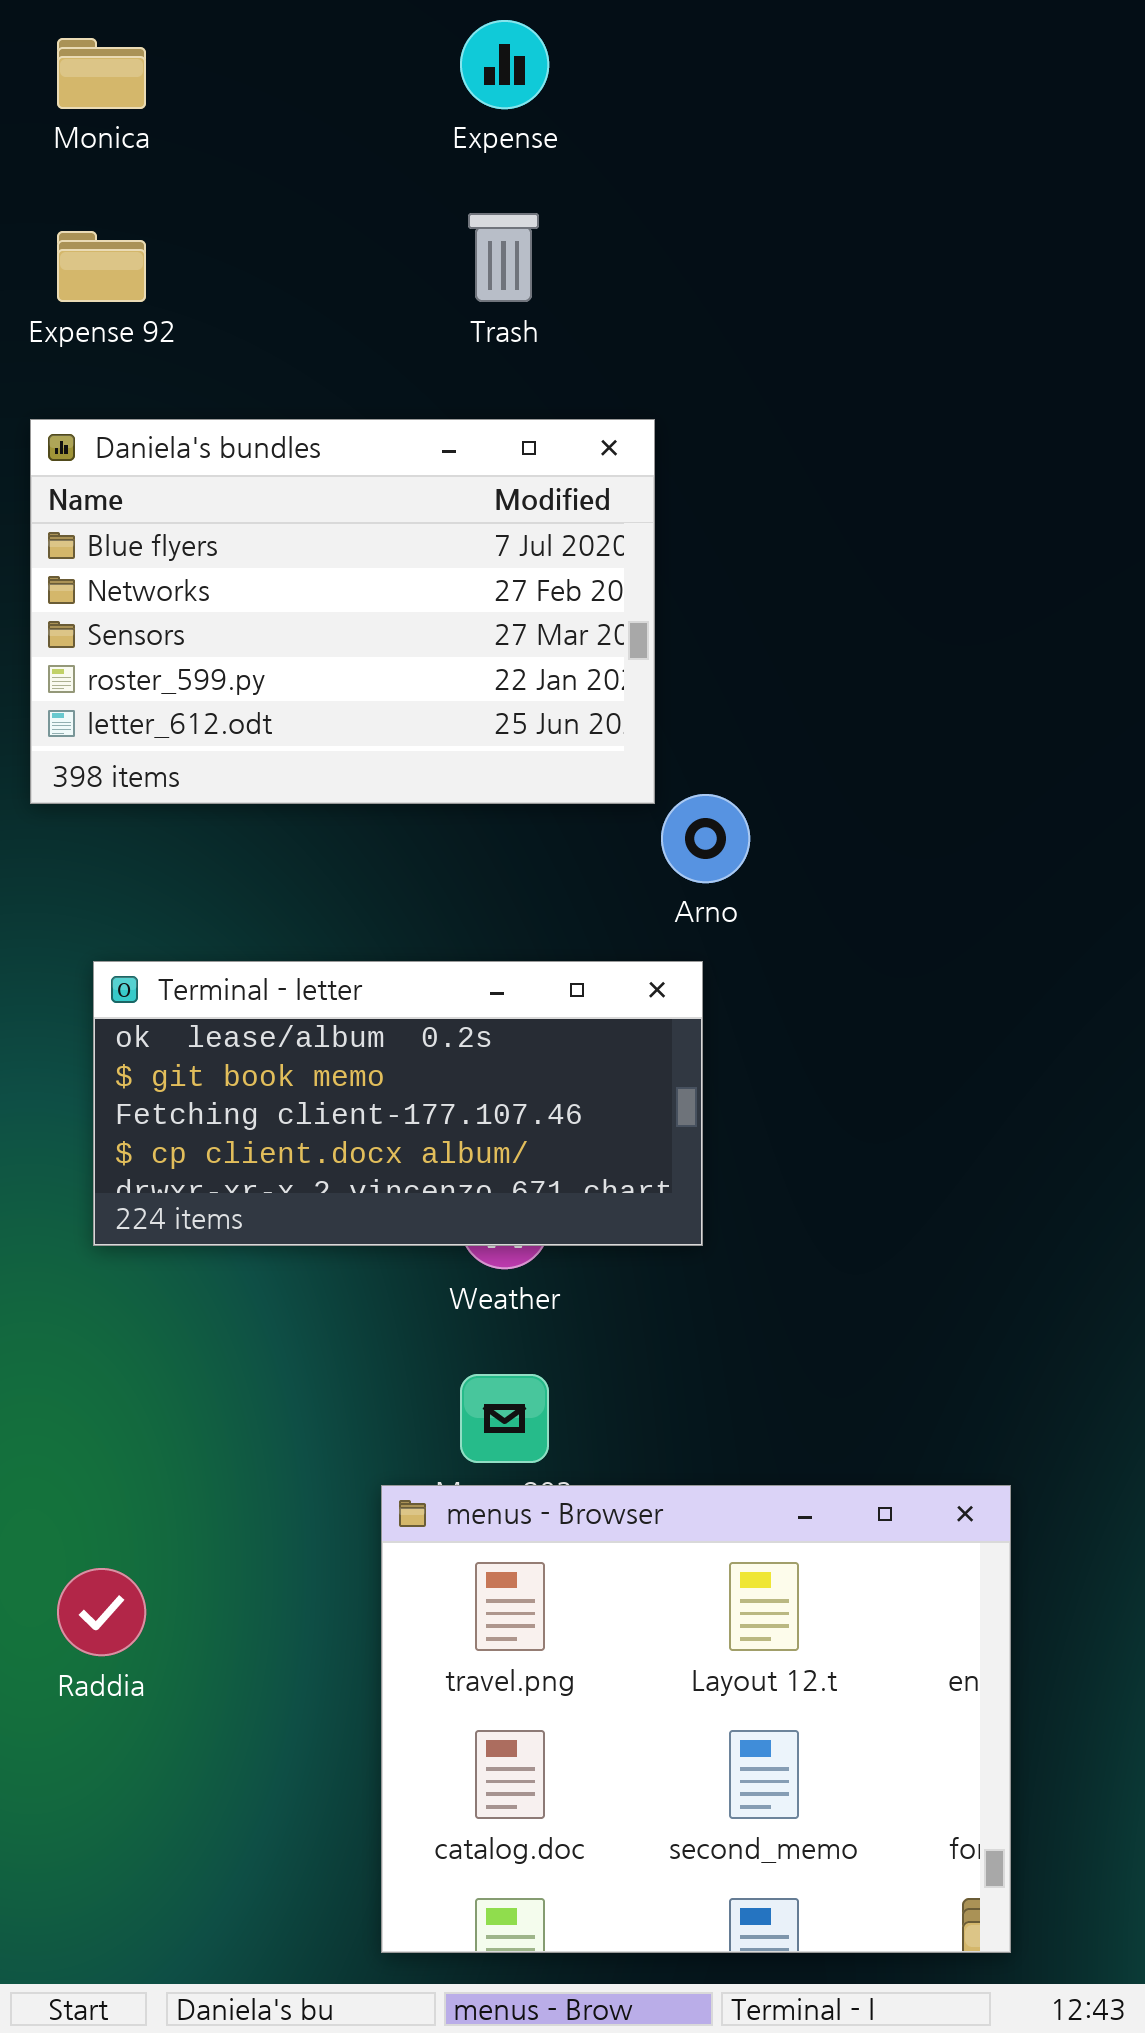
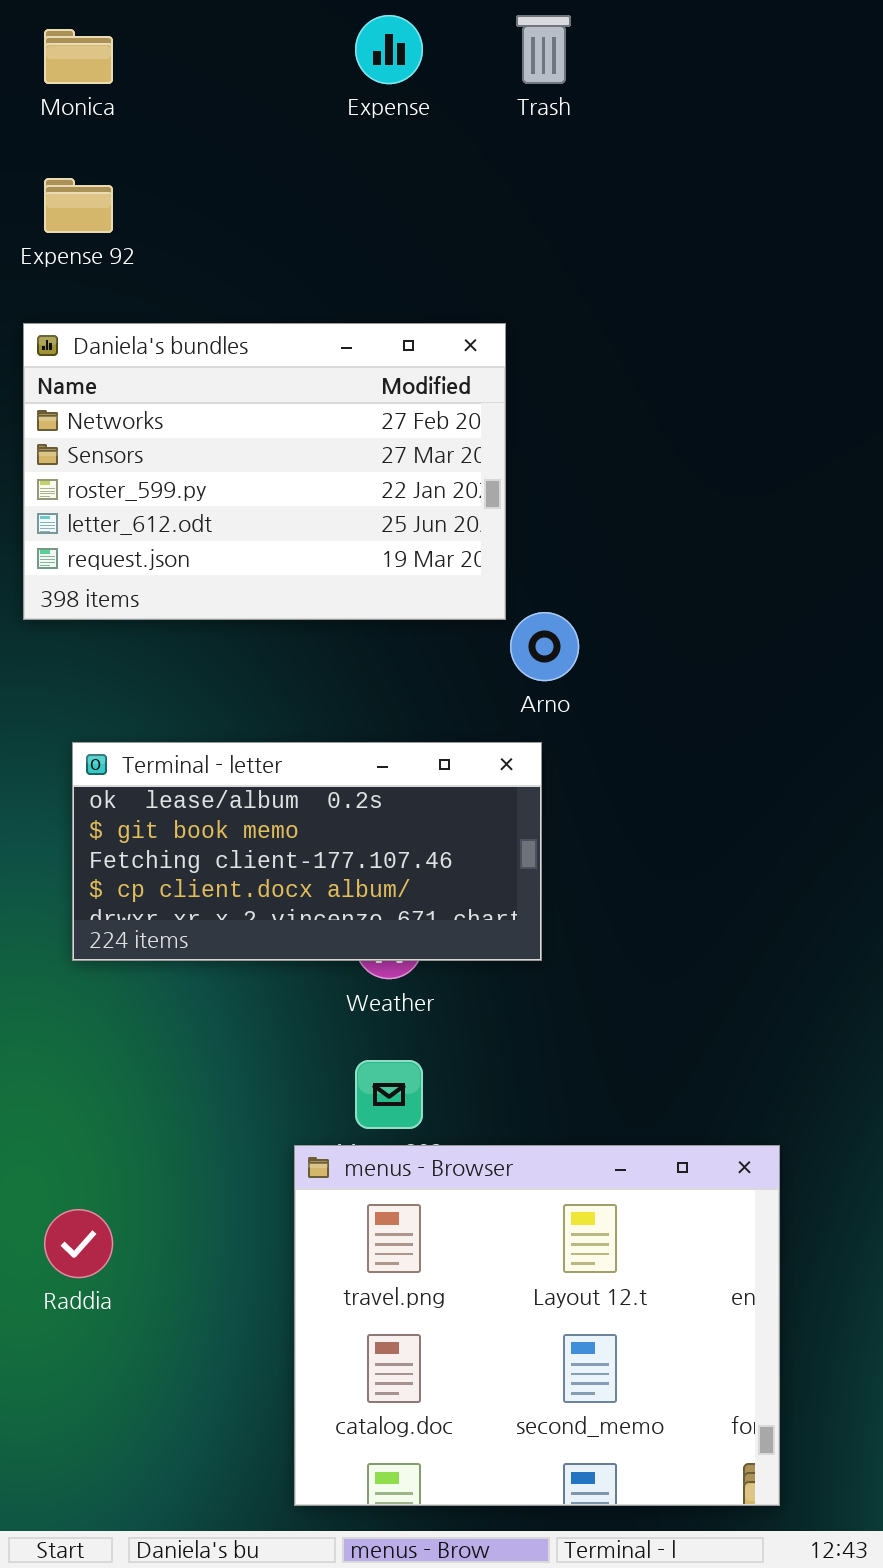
Trash: [468,213,539,302] -> [516,15,571,84], moved
Daniela's bundles: [30,419,655,804] -> [23,323,506,620], scrolled down 1 row

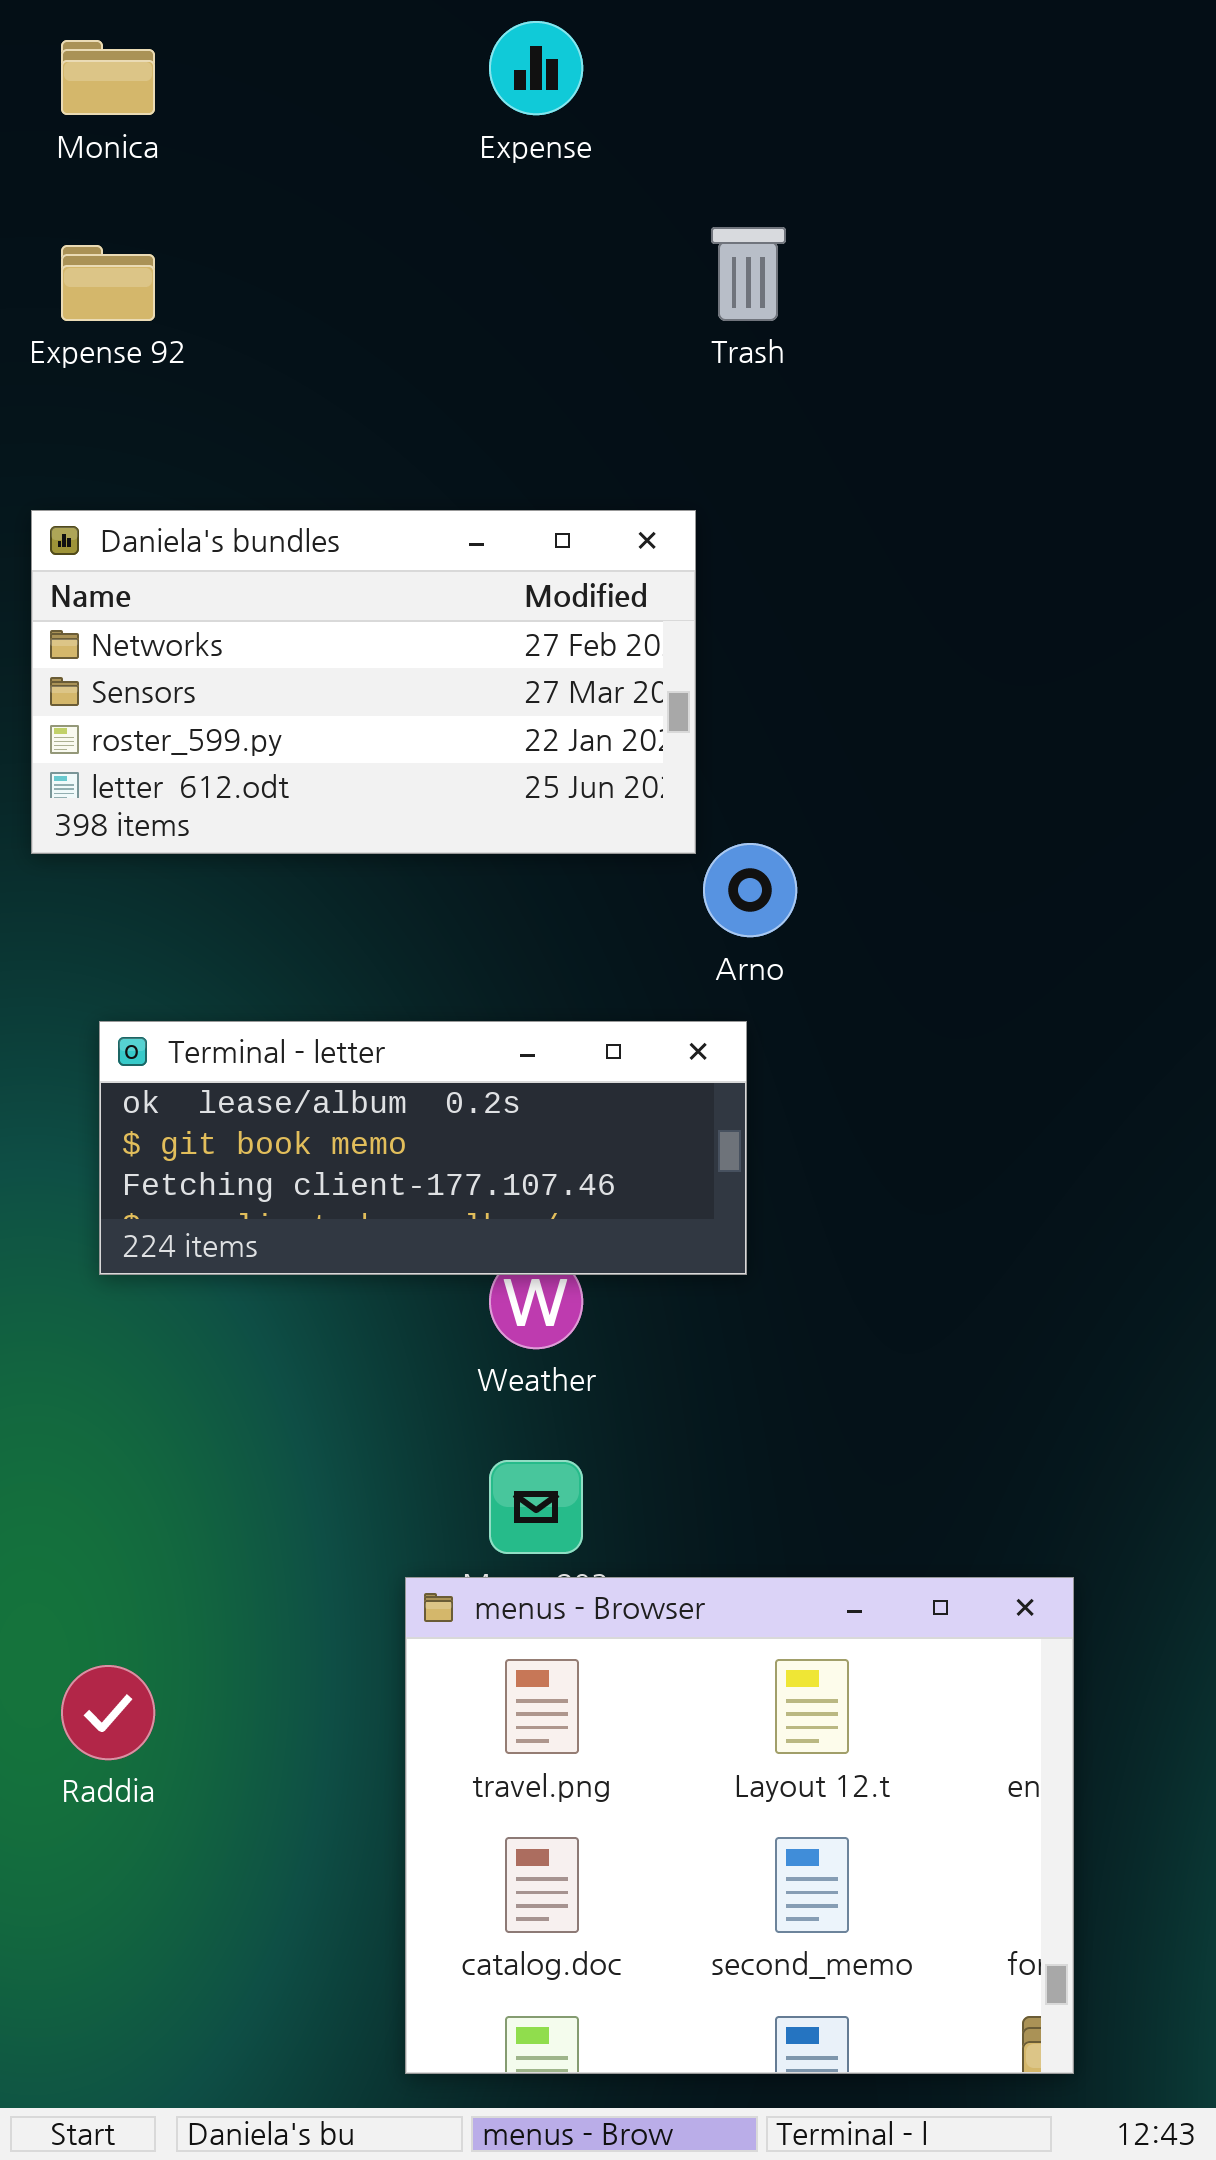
Trash: [516,15,571,84] -> [711,227,786,321], moved
Daniela's bundles: [23,323,506,620] -> [31,510,696,854], resized
Terminal - letter: [72,742,542,961] -> [99,1021,747,1275], resized

